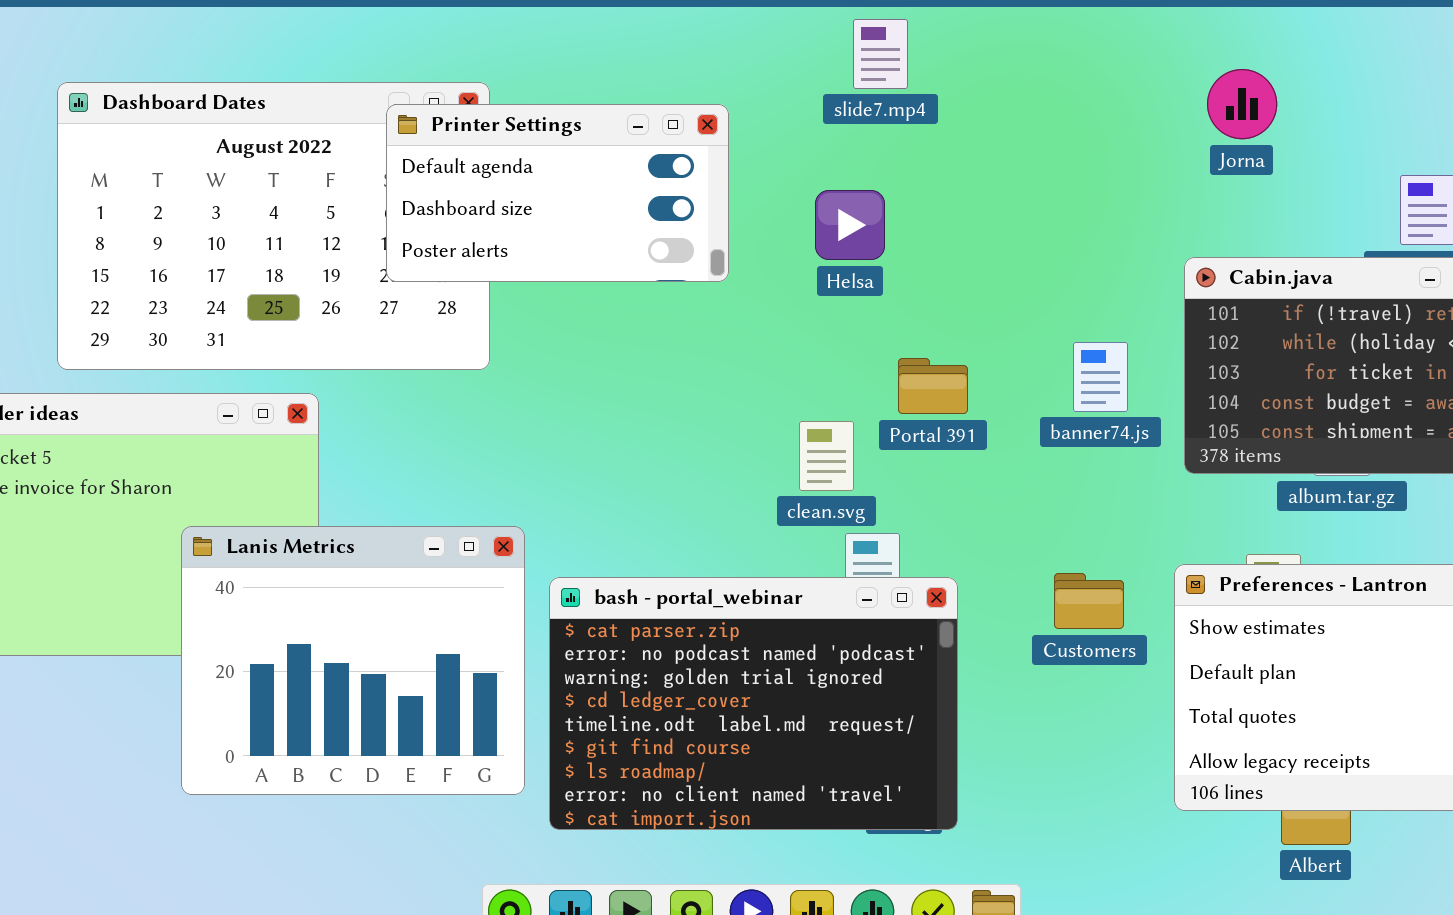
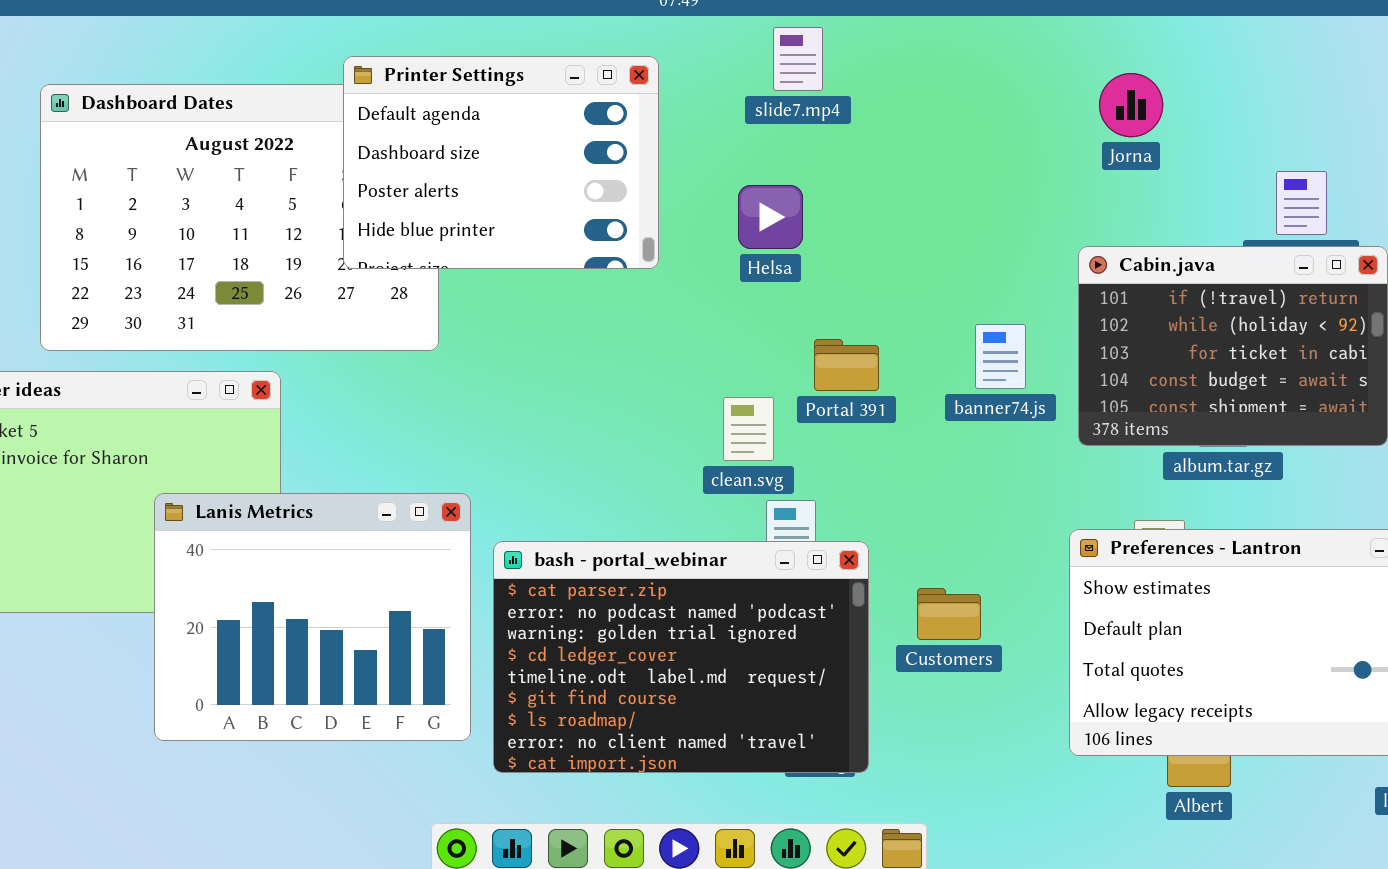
Printer Settings: [386,104,729,282] -> [343,56,659,269], resized
Customers: [1054,573,1124,629] -> [917,588,981,640], moved

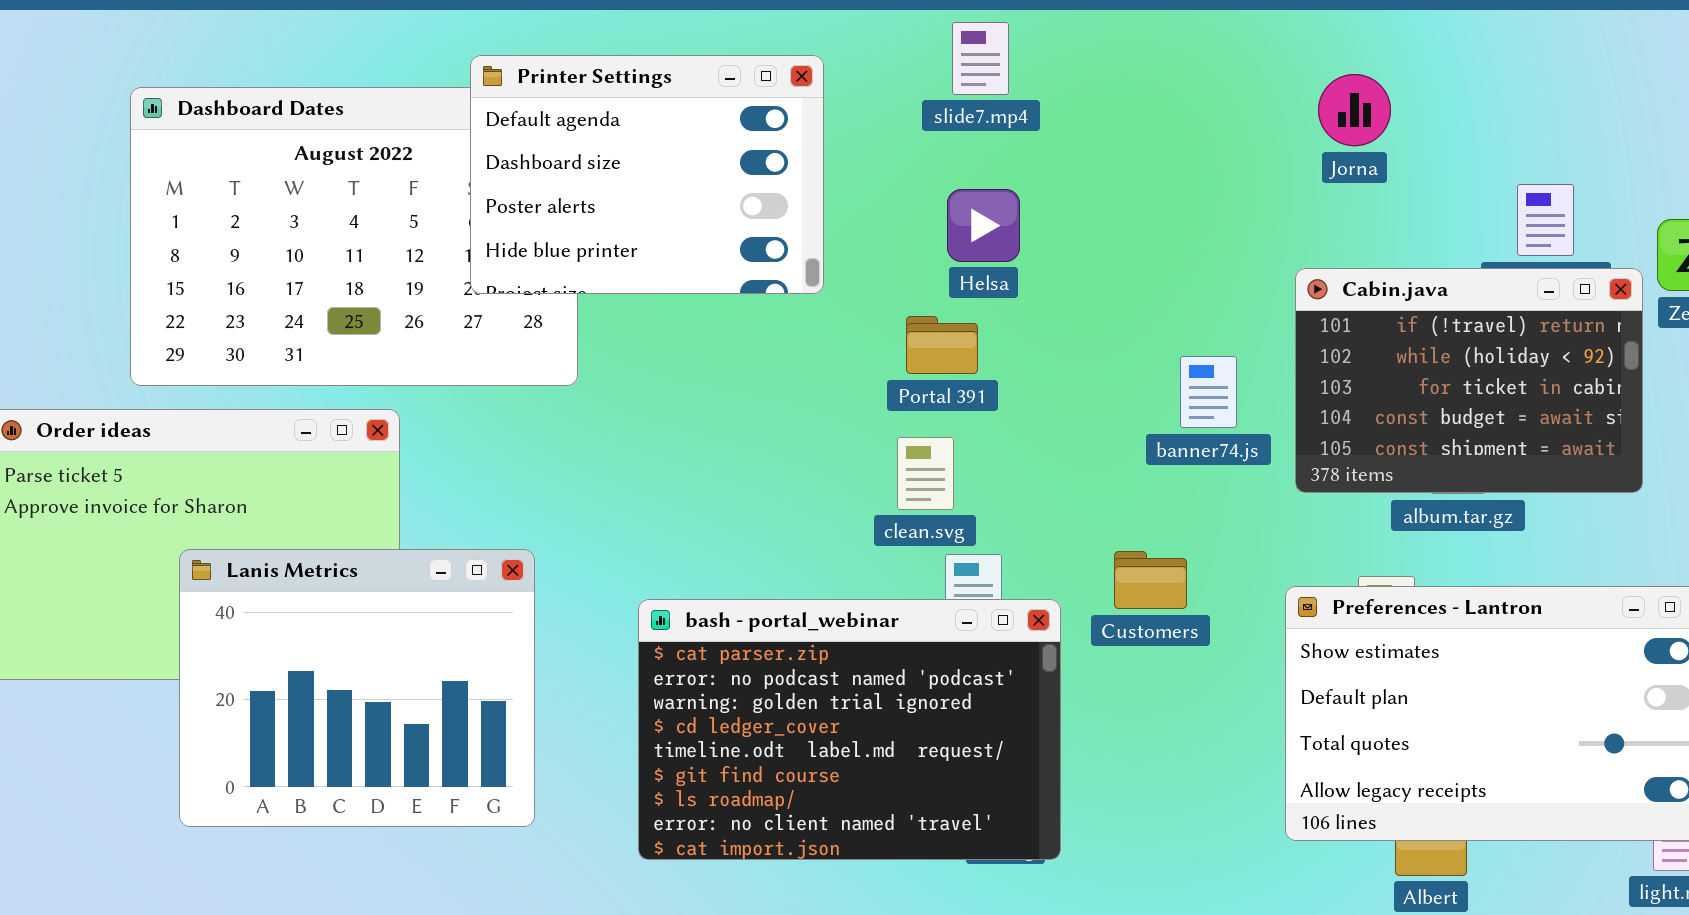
Helsa: [738,185,803,249] -> [947,189,1020,262], moved
Portal 391: [814,339,879,391] -> [906,316,978,374], moved
Lanis Metrics: [154,493,471,741] -> [179,549,535,827], moved
Customers: [917,588,981,640] -> [1114,551,1187,609], moved

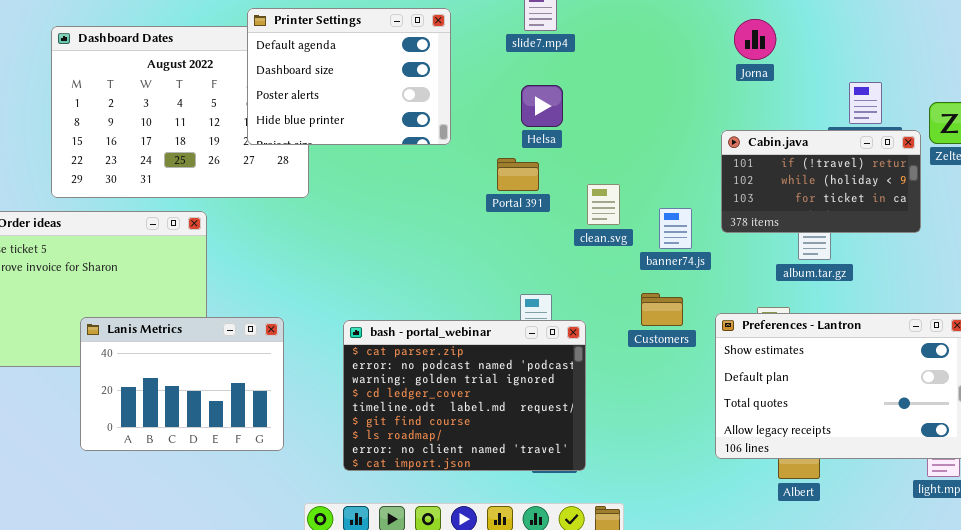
Cabin.java: [1295,268,1643,493] -> [721,130,921,233], resized
banner74.js: [1180,356,1237,428] -> [659,208,692,249], moved
clean.svg: [897,437,954,510] -> [587,184,620,225], moved
Lanis Metrics: [179,549,535,827] -> [80,317,284,451], resized
Customers: [1114,551,1187,609] -> [641,293,683,326], moved

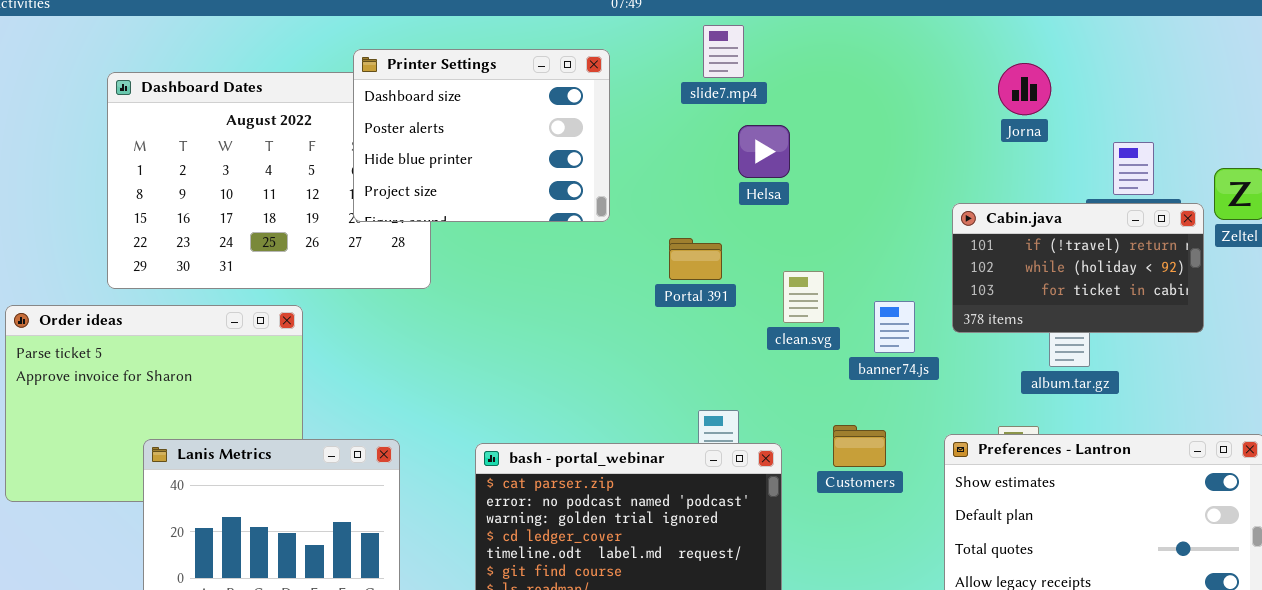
Printer Settings: [247,8,451,145] -> [353,49,610,222], scrolled down 1 row
Jorna: [734,19,776,60] -> [998,63,1051,115], moved
Helsa: [521,85,563,127] -> [738,125,790,178], moved
Customers: [641,293,683,326] -> [833,425,886,467], moved

